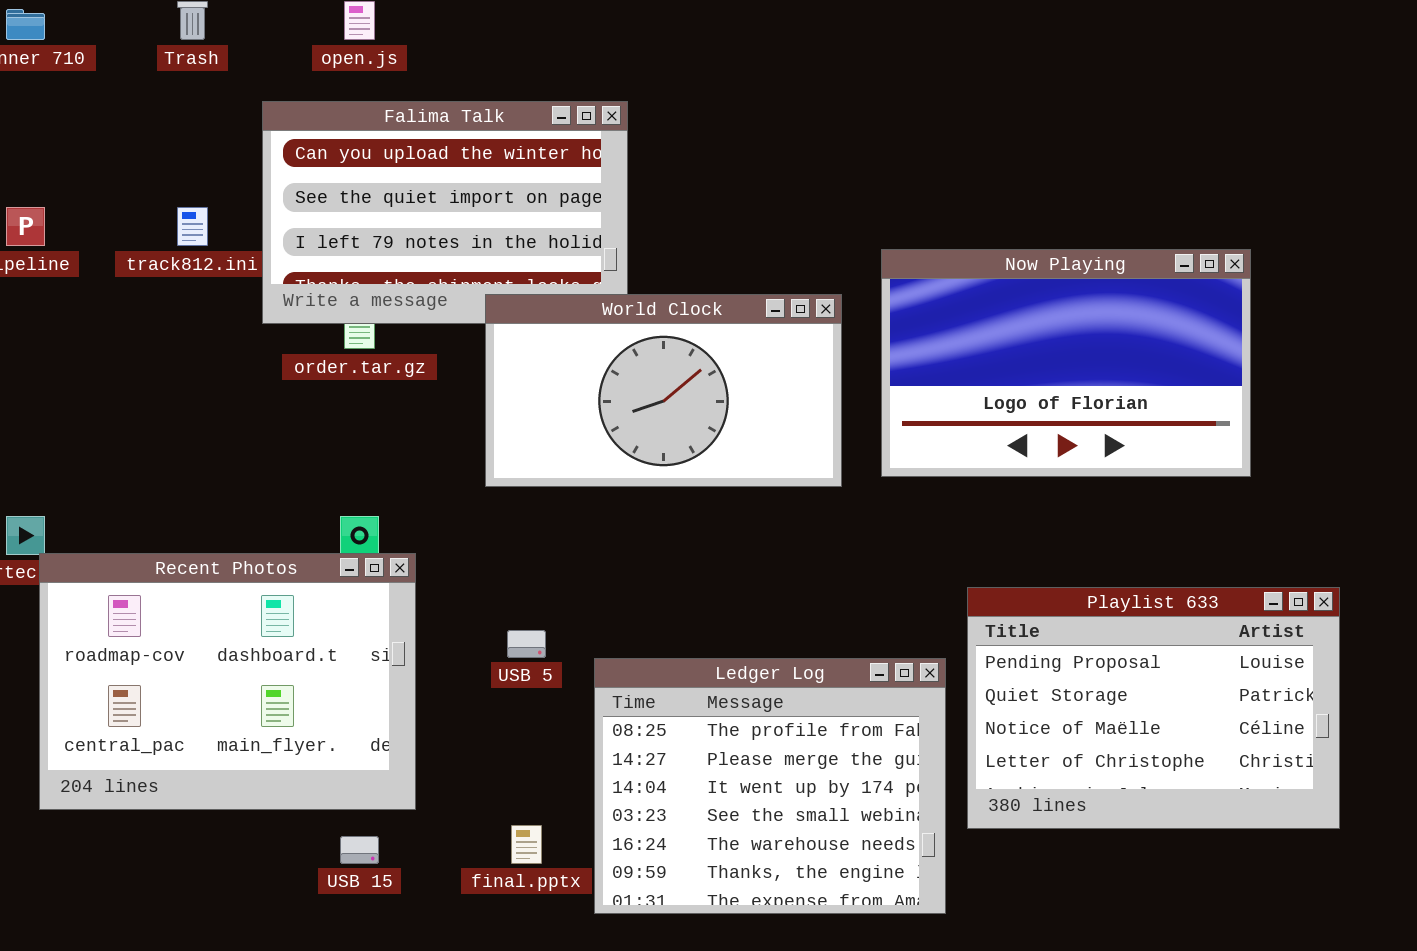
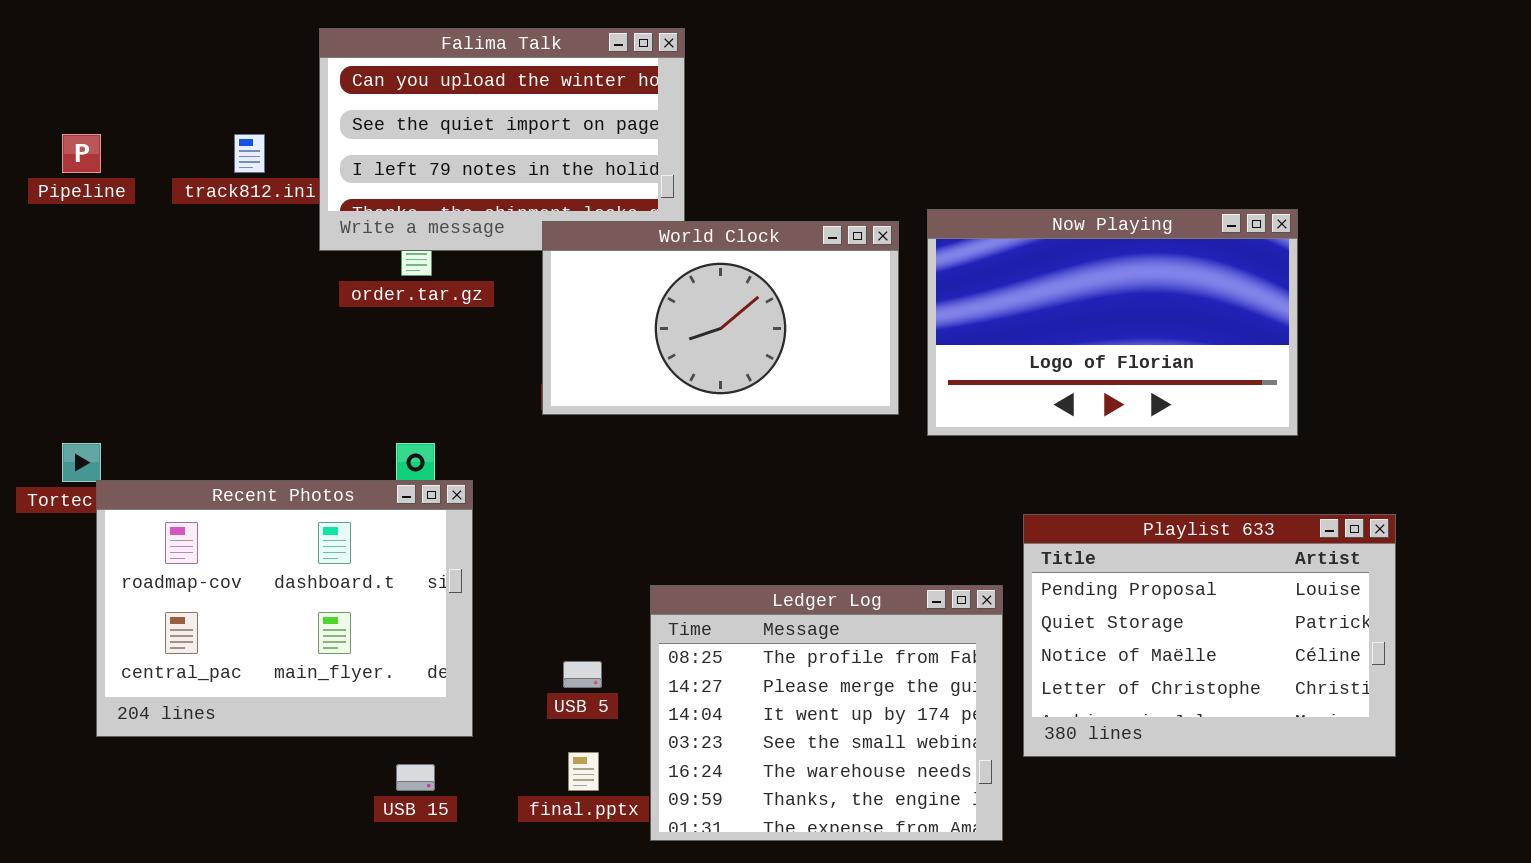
Now Playing: [881,249,1251,477] -> [927,209,1298,436], moved
USB 5: [507,630,546,658] -> [563,661,602,688], moved

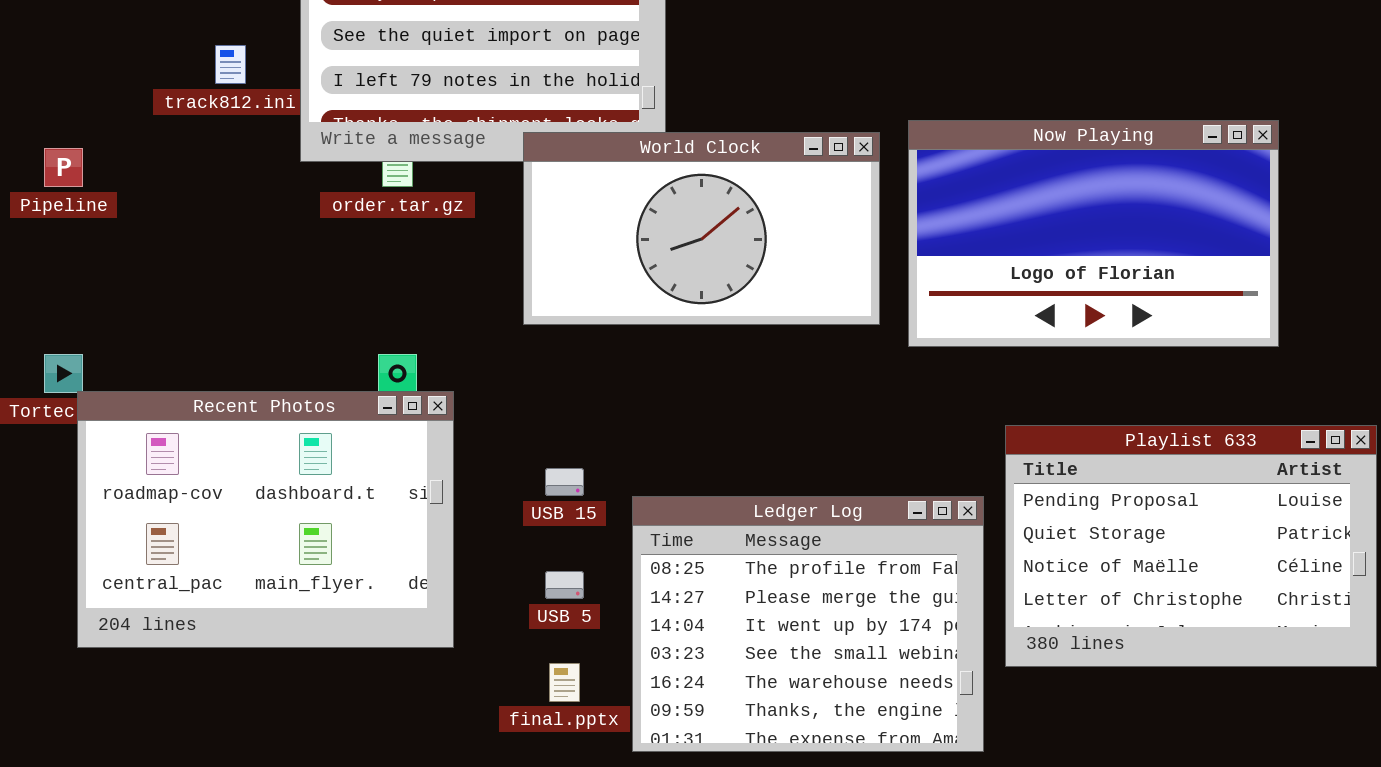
Pipeline: [62,134,101,173] -> [44,148,83,187], moved
USB 15: [396,764,435,791] -> [545,468,584,496], moved

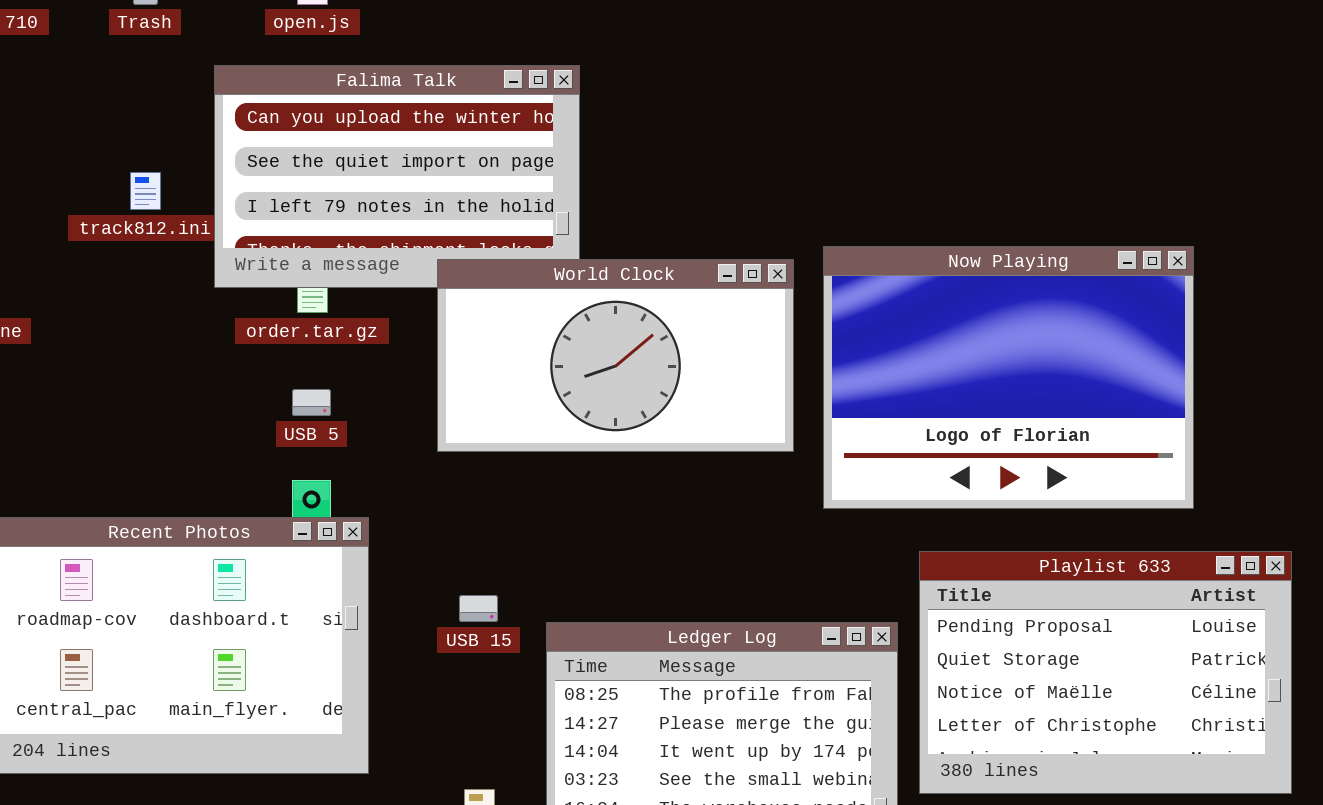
Now Playing: [908,120,1279,347] -> [823,246,1194,509], resized
USB 5: [545,571,584,599] -> [292,389,331,416], moved

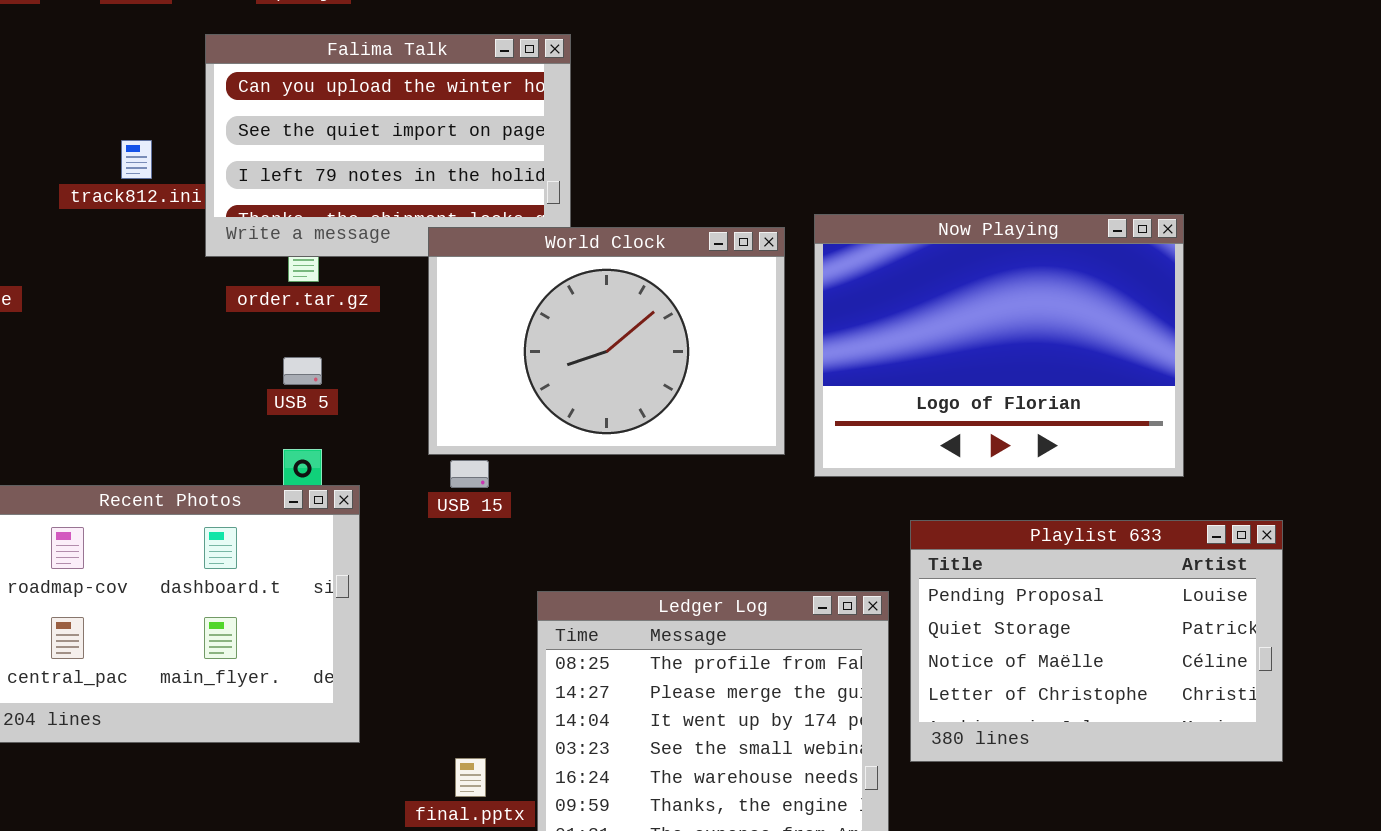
World Clock: [437,259,794,452] -> [428,227,785,455], resized
USB 15: [459,595,498,622] -> [450,460,489,488], moved

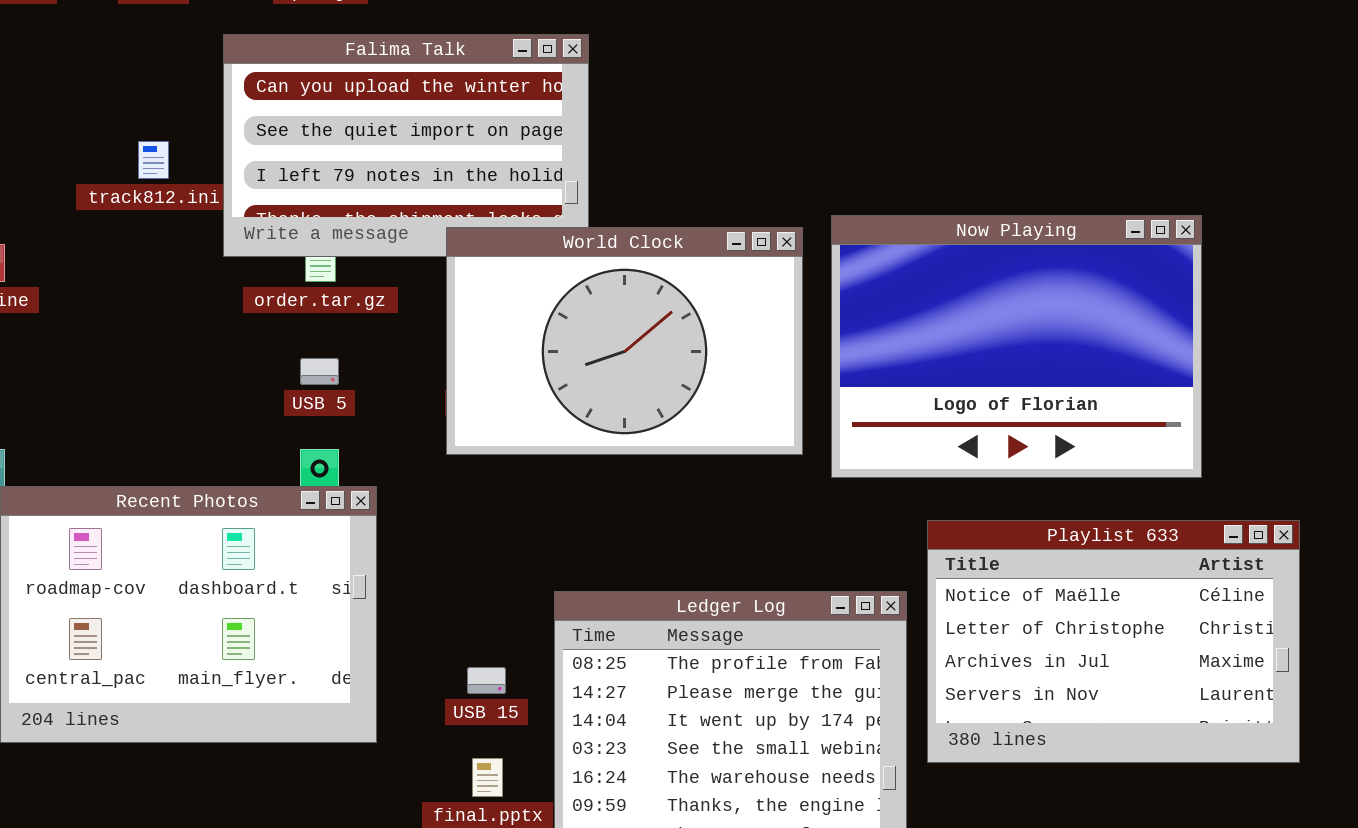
USB 15: [450,460,489,488] -> [467,667,506,694], moved
Playlist 633: [910,520,1283,762] -> [927,520,1300,763], scrolled down 2 rows

